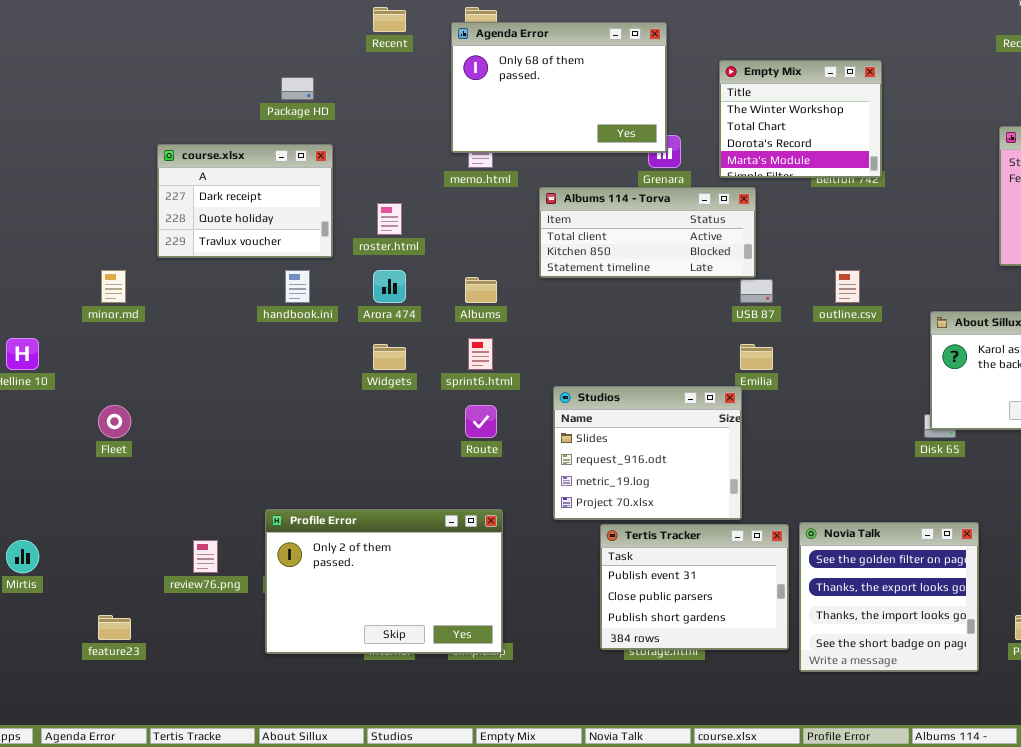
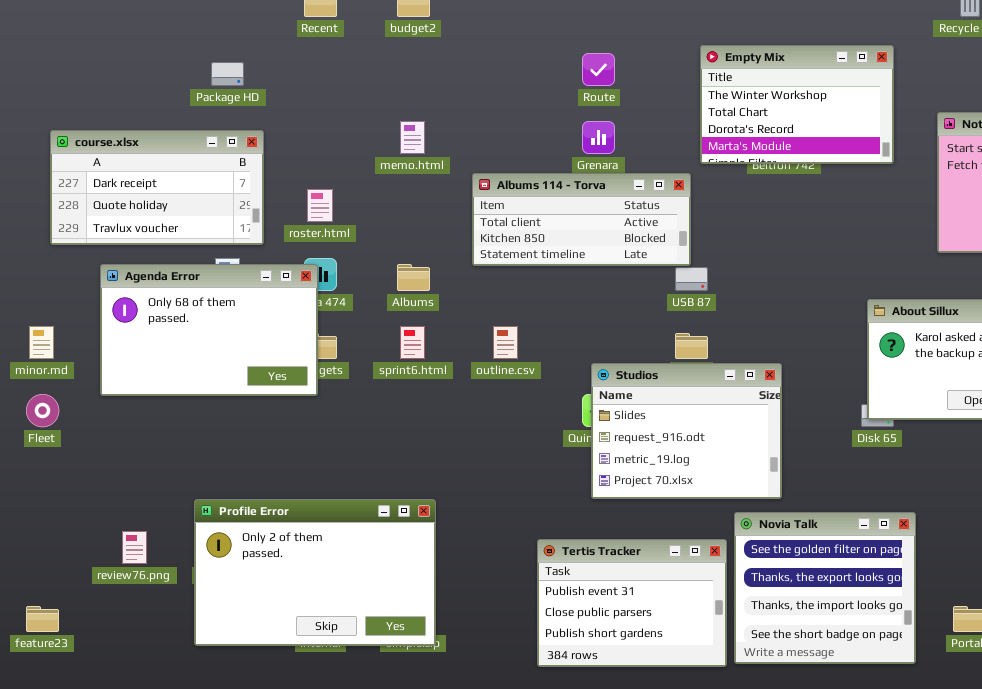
Agenda Error: [451,22,667,153] -> [100,264,318,396], moved
Empty Mix: [719,60,882,178] -> [700,45,894,164], moved, resized
course.xlsx: [157,144,333,258] -> [50,130,264,245], resized
minor.md: [101,270,126,303] -> [29,326,54,359], moved
outline.csv: [835,270,860,303] -> [493,326,518,359], moved
Studios: [553,386,742,520] -> [591,363,782,499], moved
Route: [465,405,497,438] -> [582,53,615,86], moved
Tertis Tracker: [600,524,789,650] -> [537,539,727,667], moved

